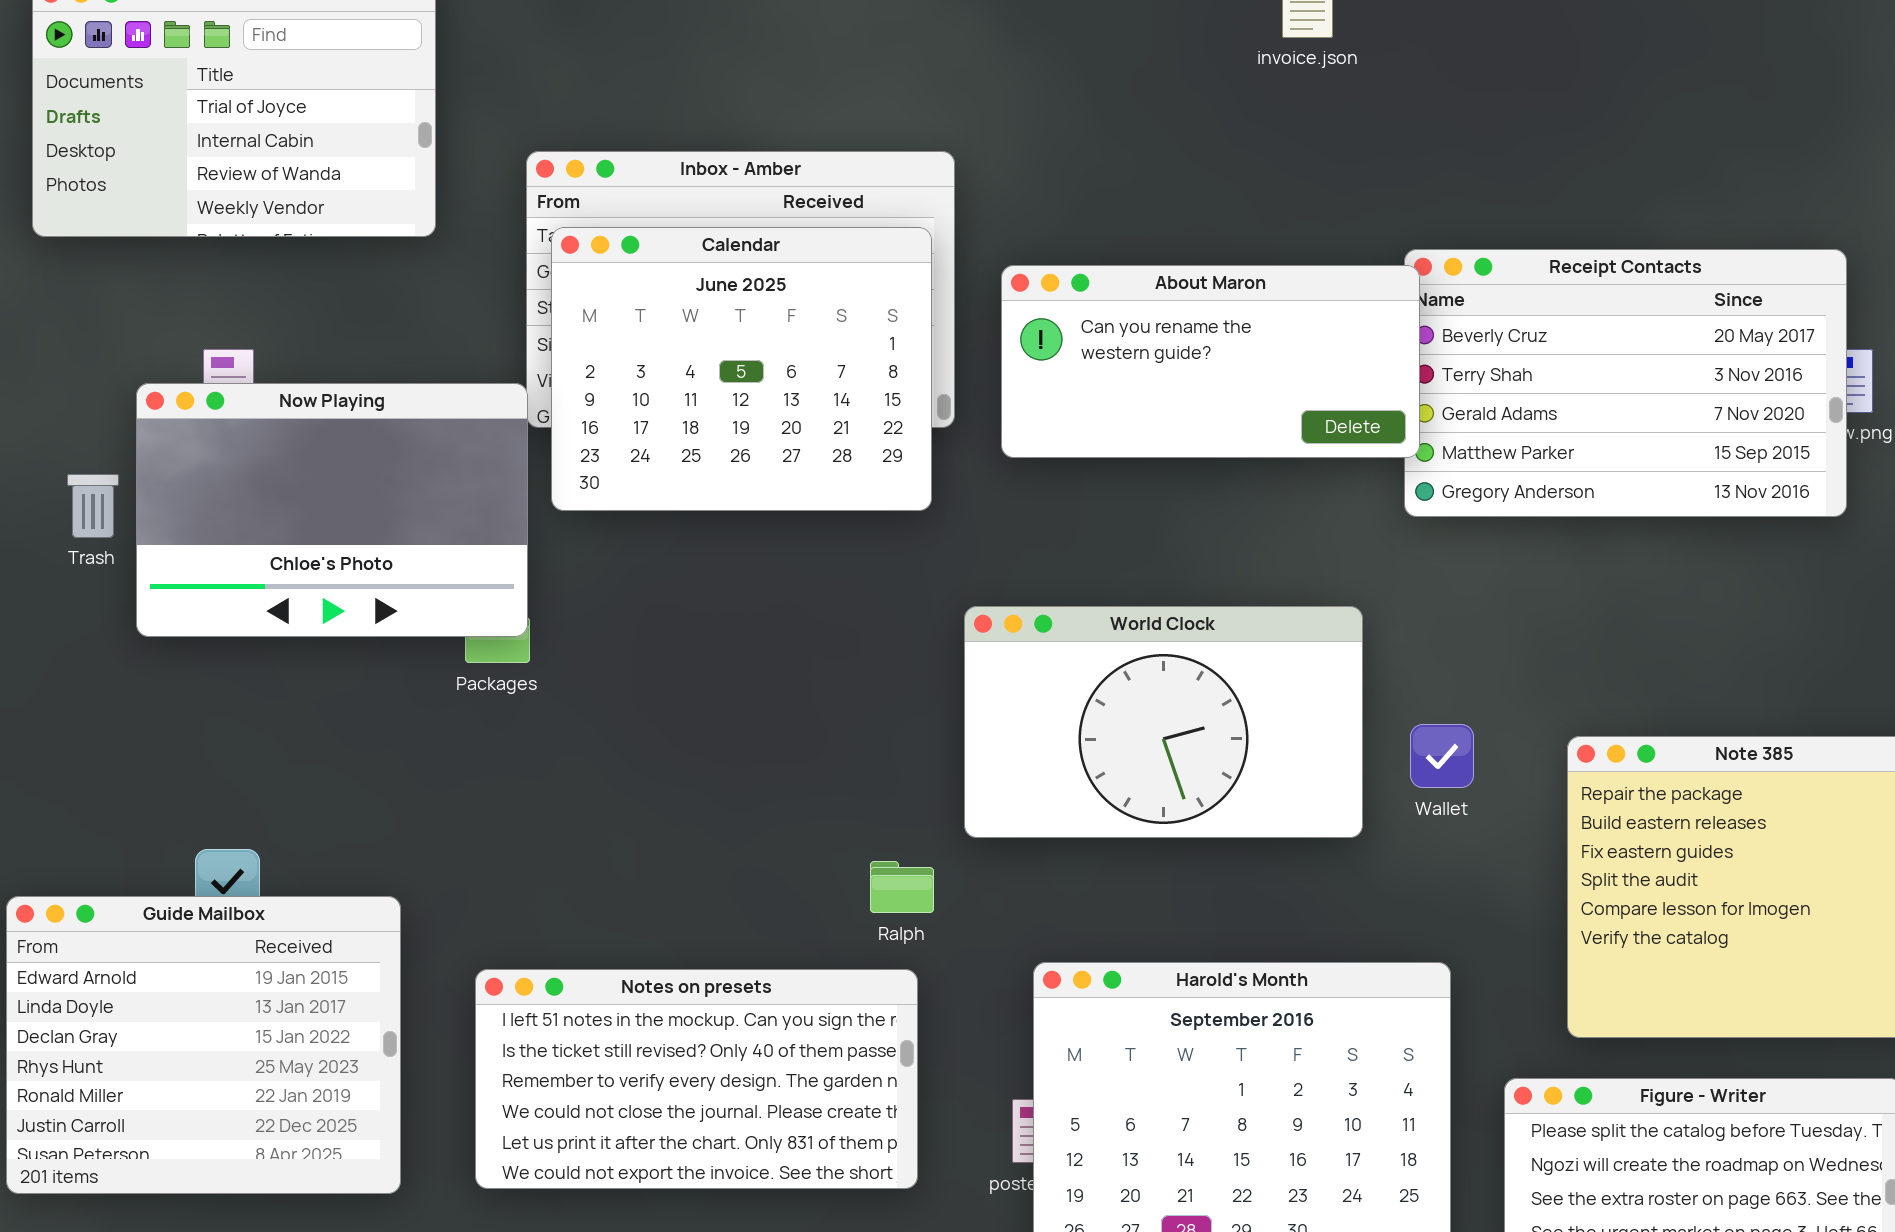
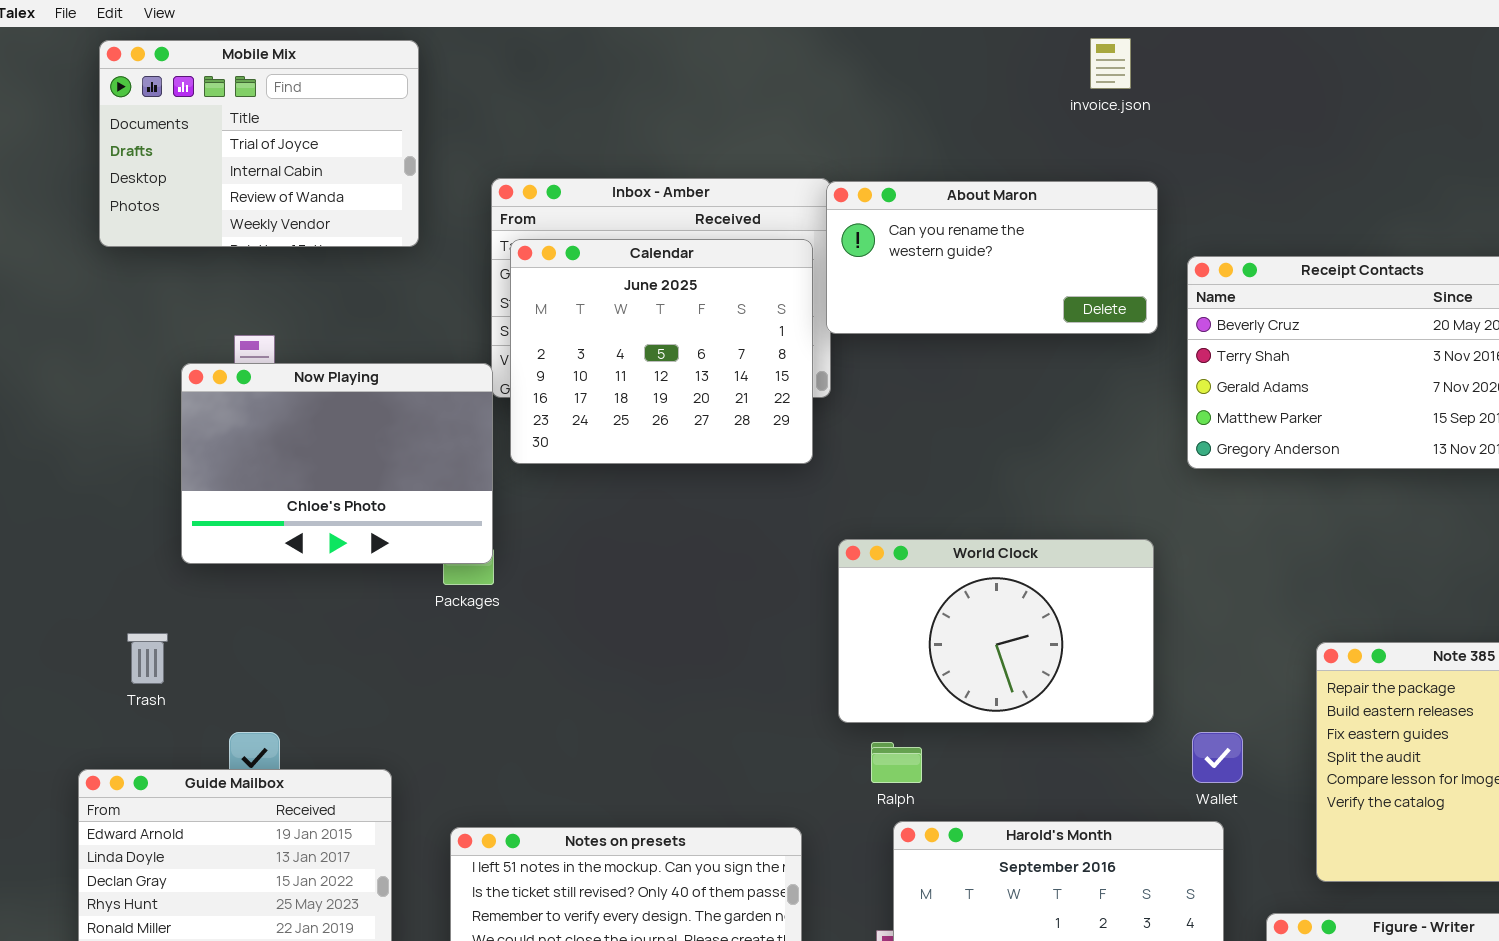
About Maron: [1001,265,1420,458] -> [826,181,1158,334], moved
Trash: [67,474,119,538] -> [127,633,168,684], moved
Wallet: [1410,724,1474,788] -> [1192,732,1243,783], moved
Ralph: [870,861,934,913] -> [871,742,922,783], moved

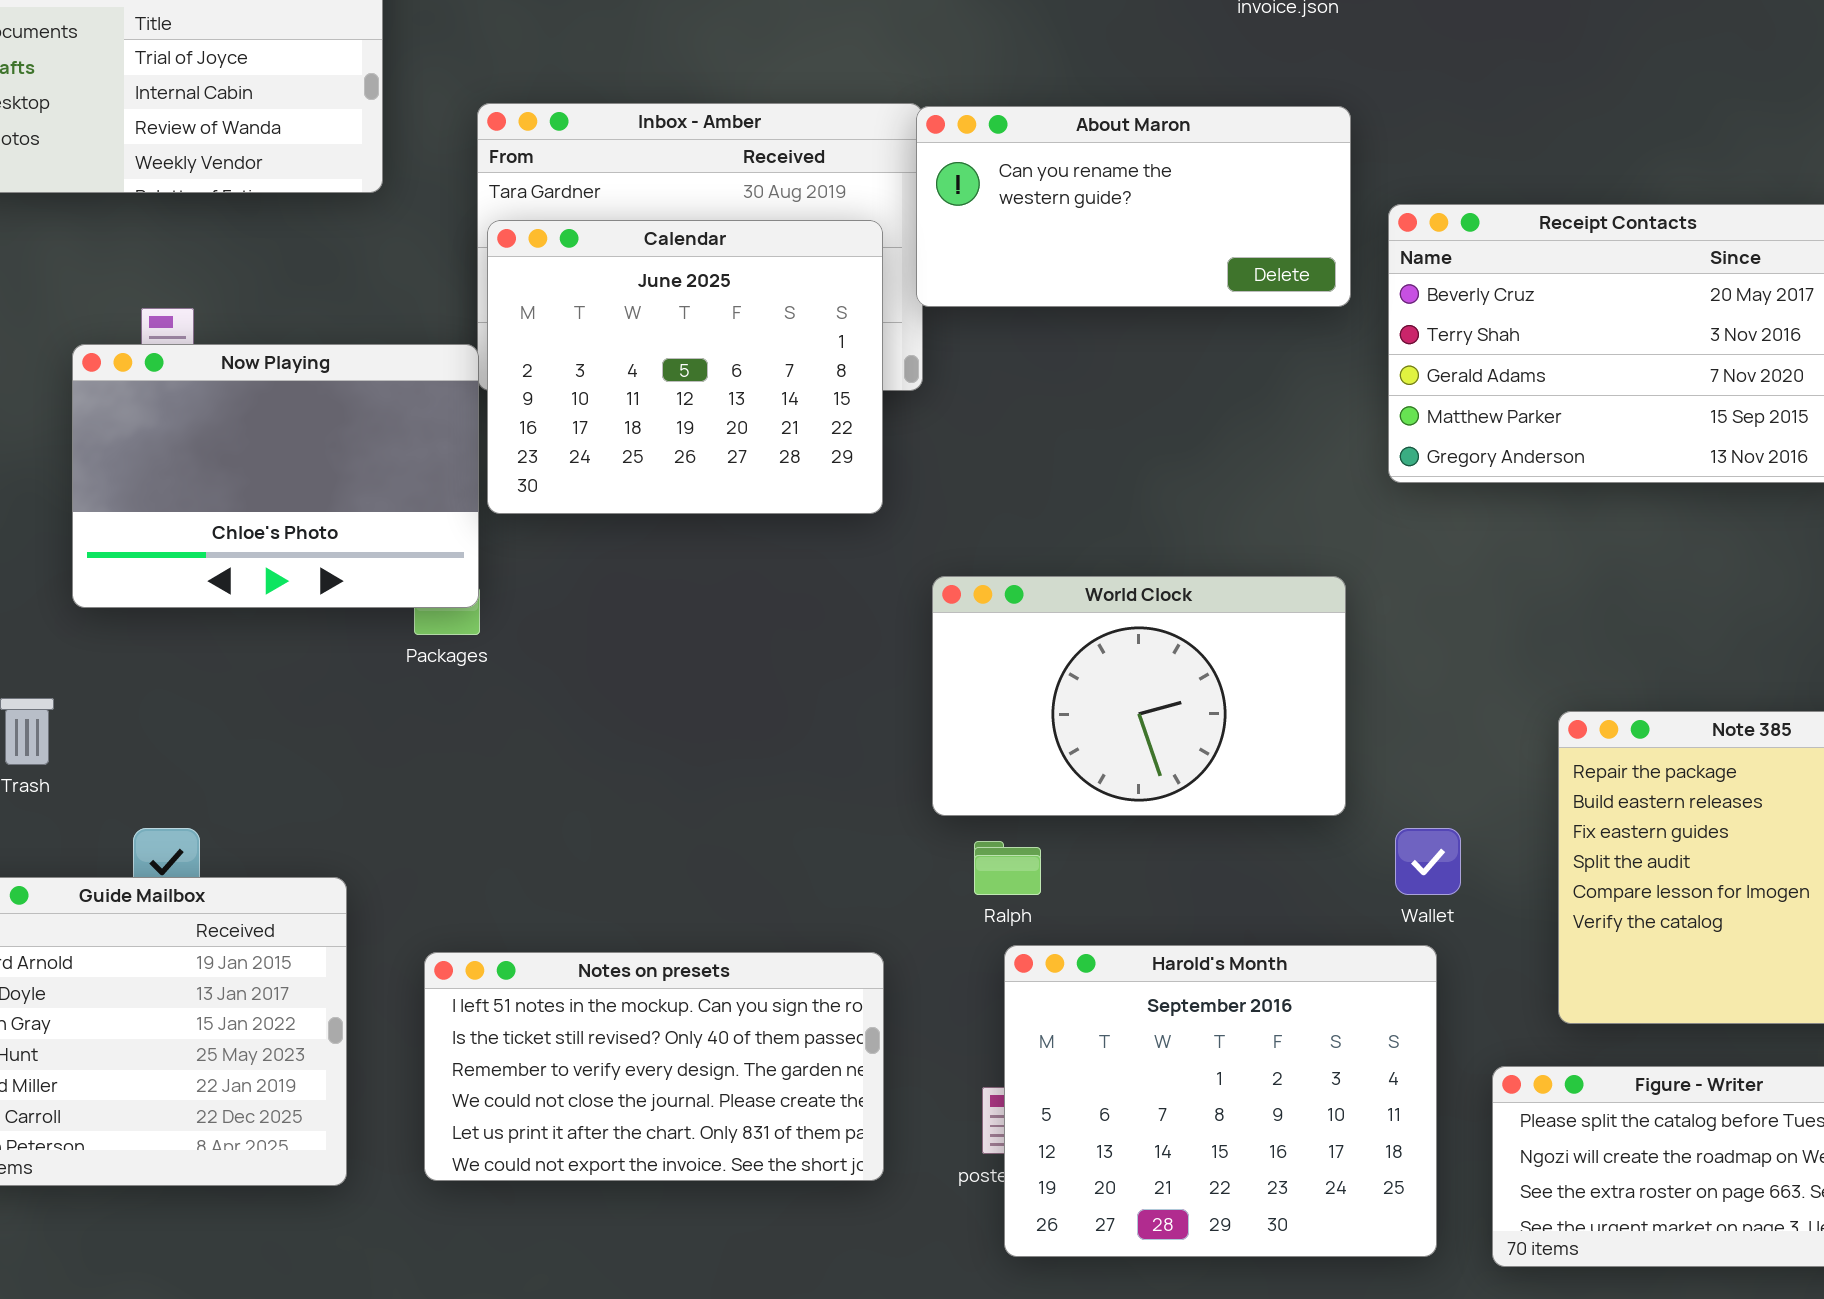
Calendar: [510,239,813,464] -> [487,220,883,514], moved

